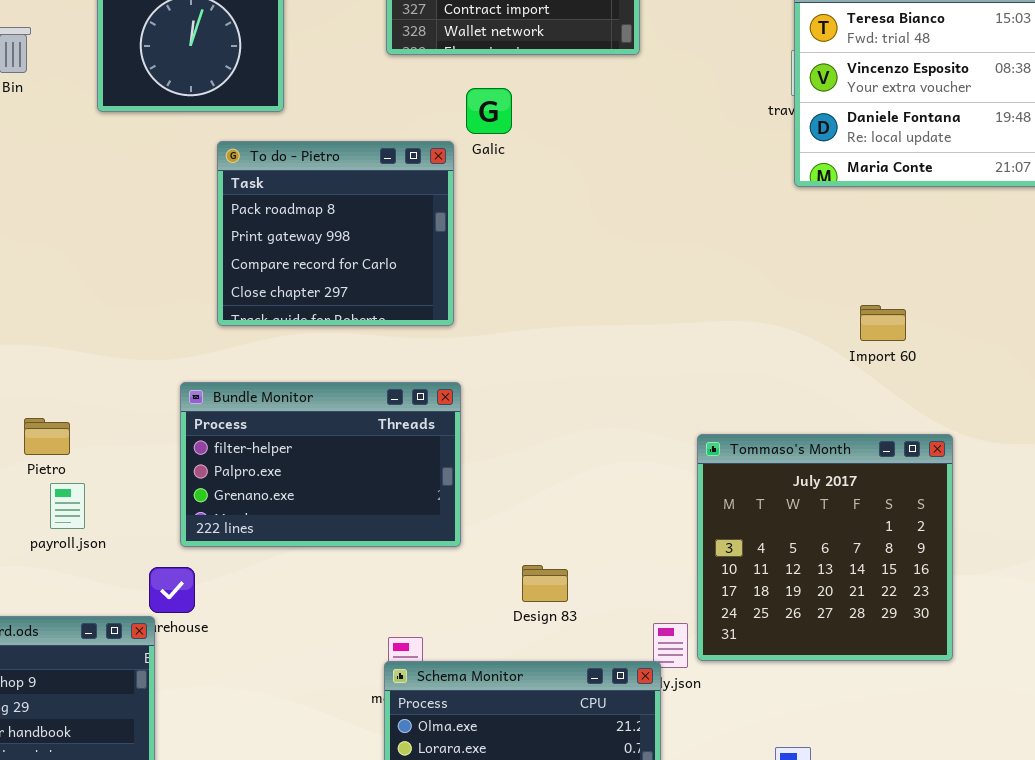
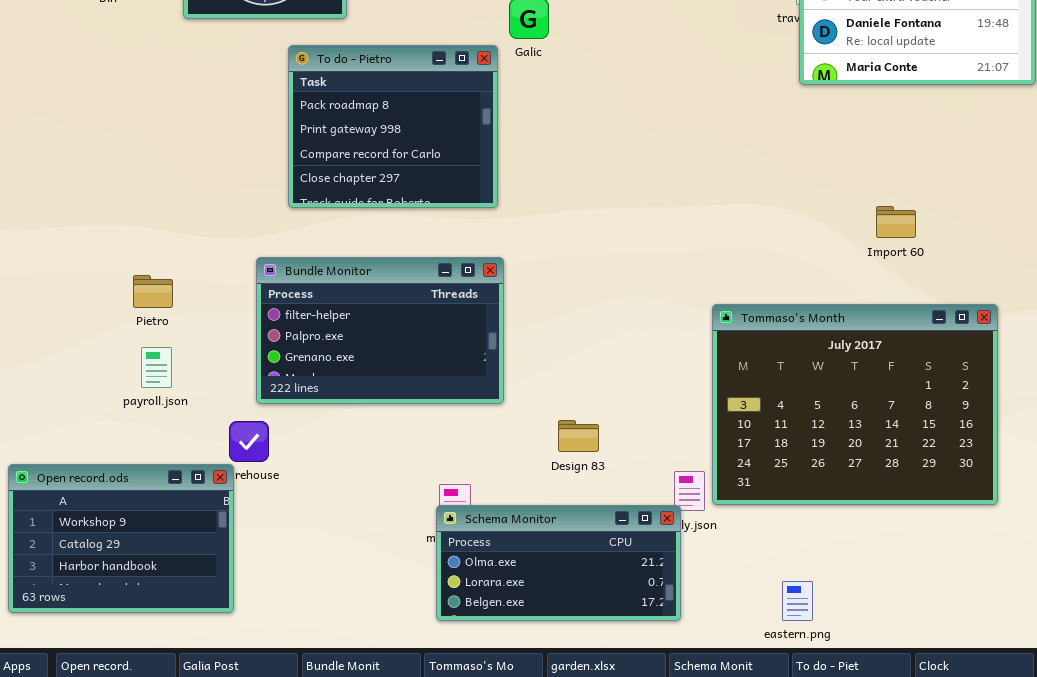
Import 60: [860,305,906,341] -> [876,206,916,238], moved
Pietro: [24,418,70,455] -> [133,275,173,308], moved
Tommaso's Month: [697,434,953,661] -> [712,304,998,505], resized

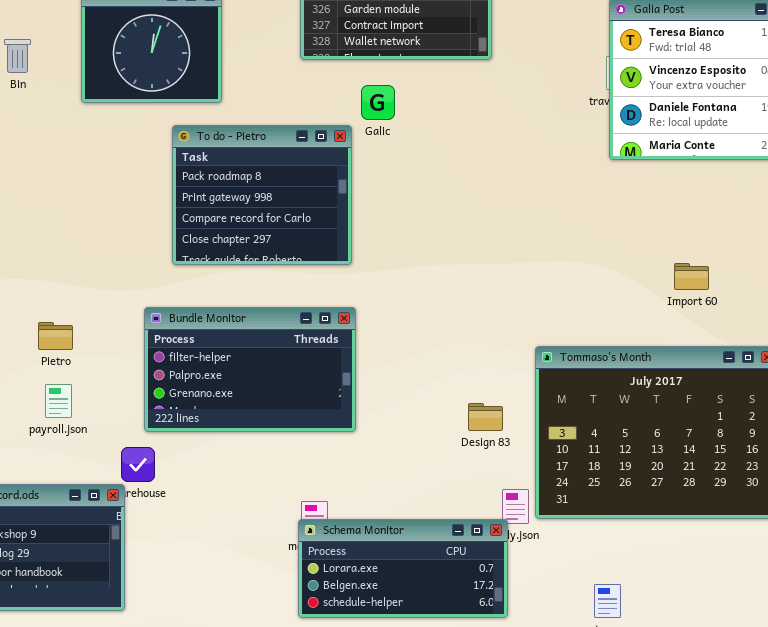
Design 83: [558,420,599,452] -> [468,403,503,431], moved
Schema Monitor: [436,505,681,621] -> [298,519,508,618], scrolled down 1 row

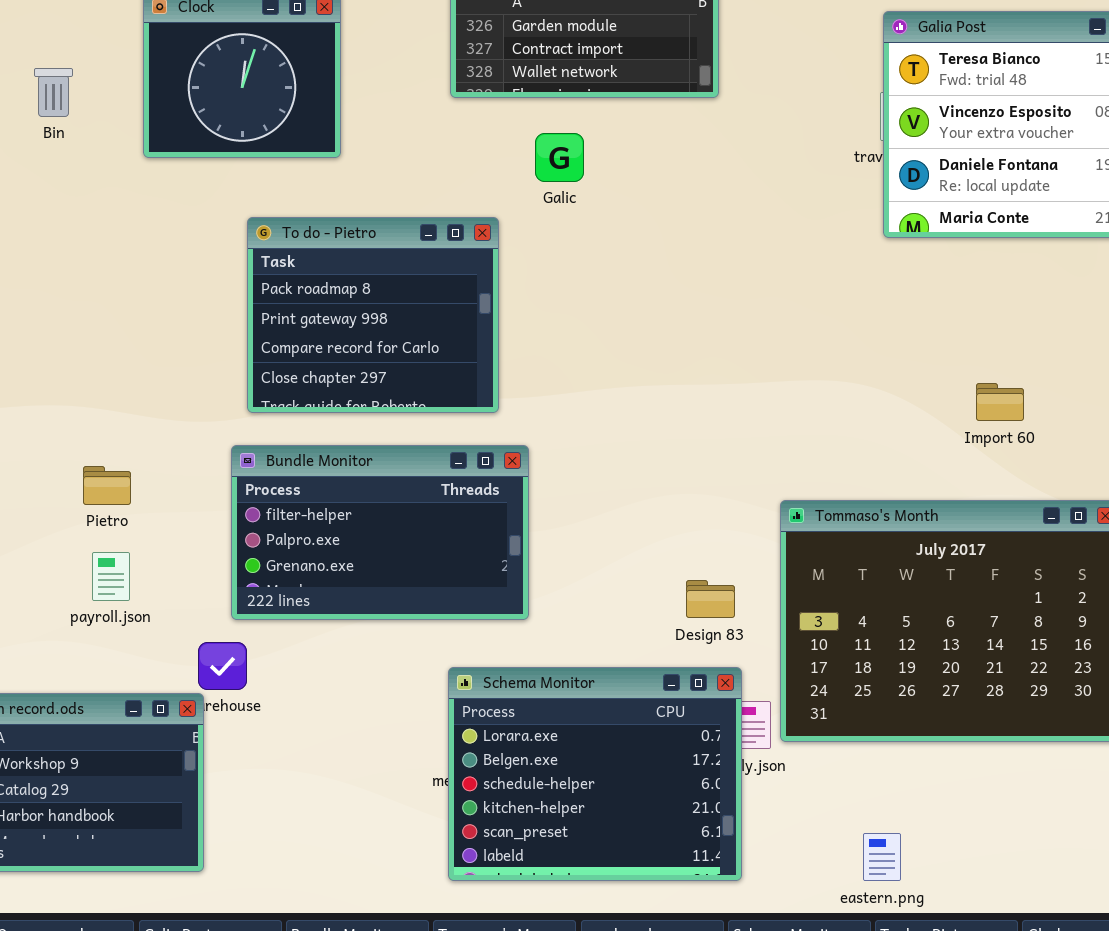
To do - Pietro: [172,125,352,265] -> [247,217,499,413], moved
Schema Monitor: [298,519,508,618] -> [448,667,742,881], resized

